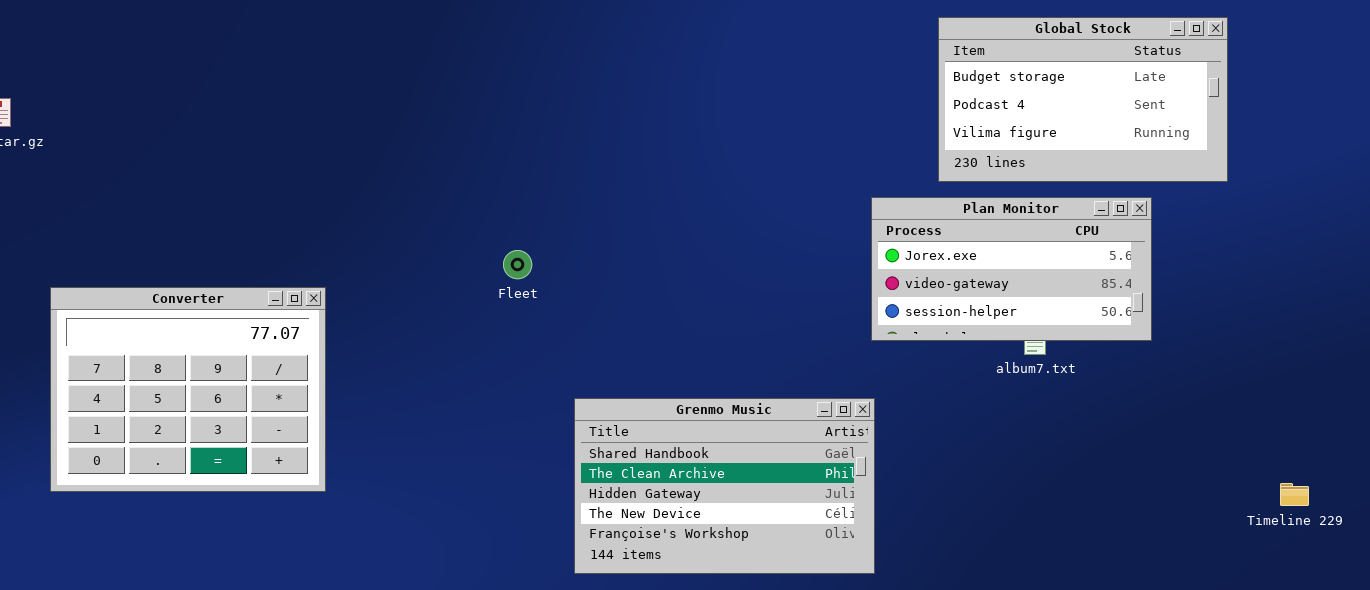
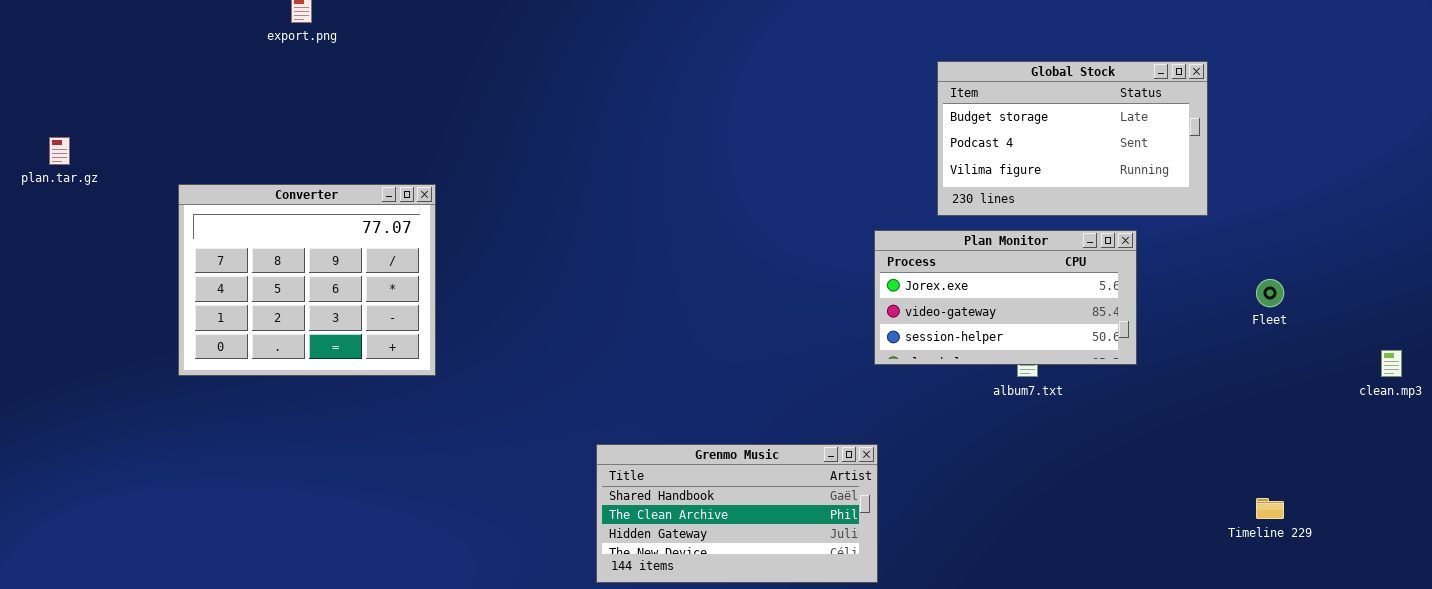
Fleet: [503,250,532,279] -> [1256,279,1284,307], moved
Converter: [50,287,326,492] -> [178,184,436,376], moved
Grenmo Music: [574,398,875,574] -> [596,444,878,583], resized

